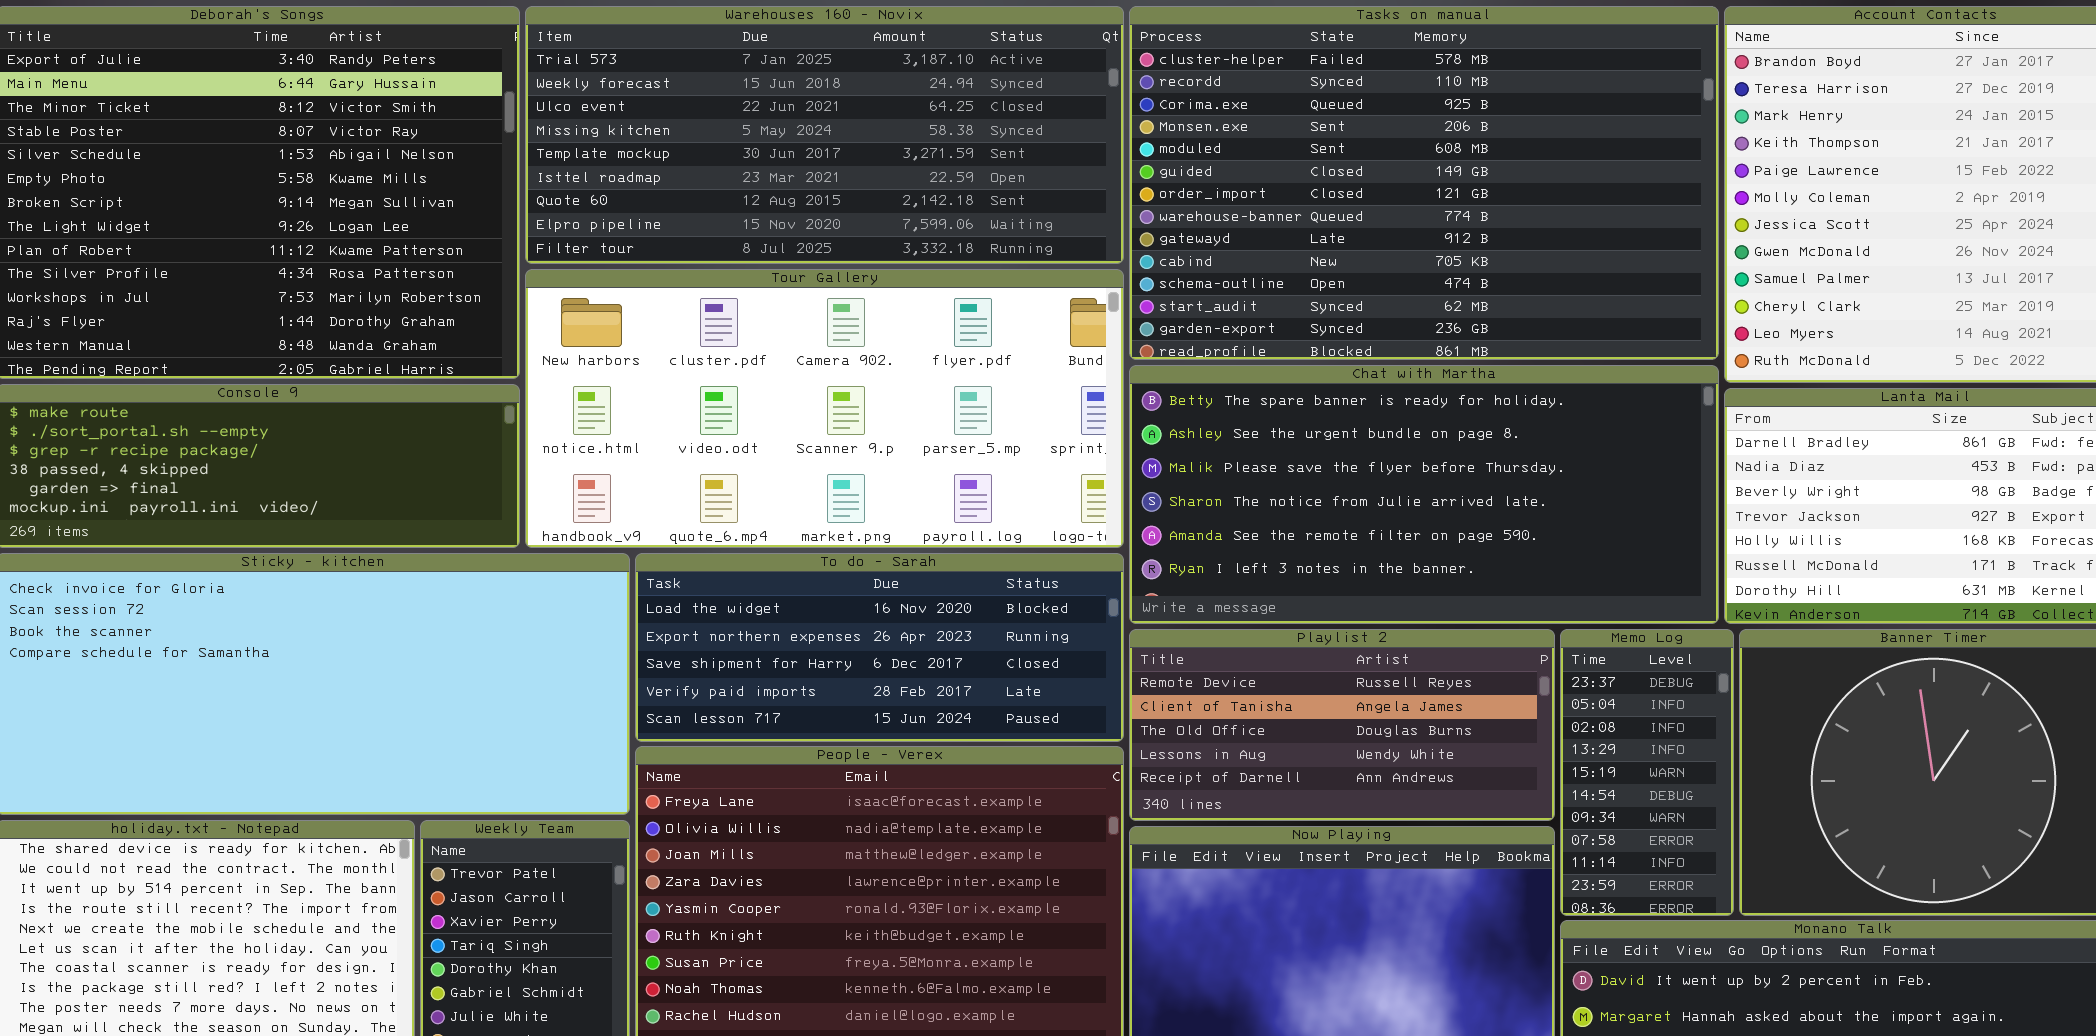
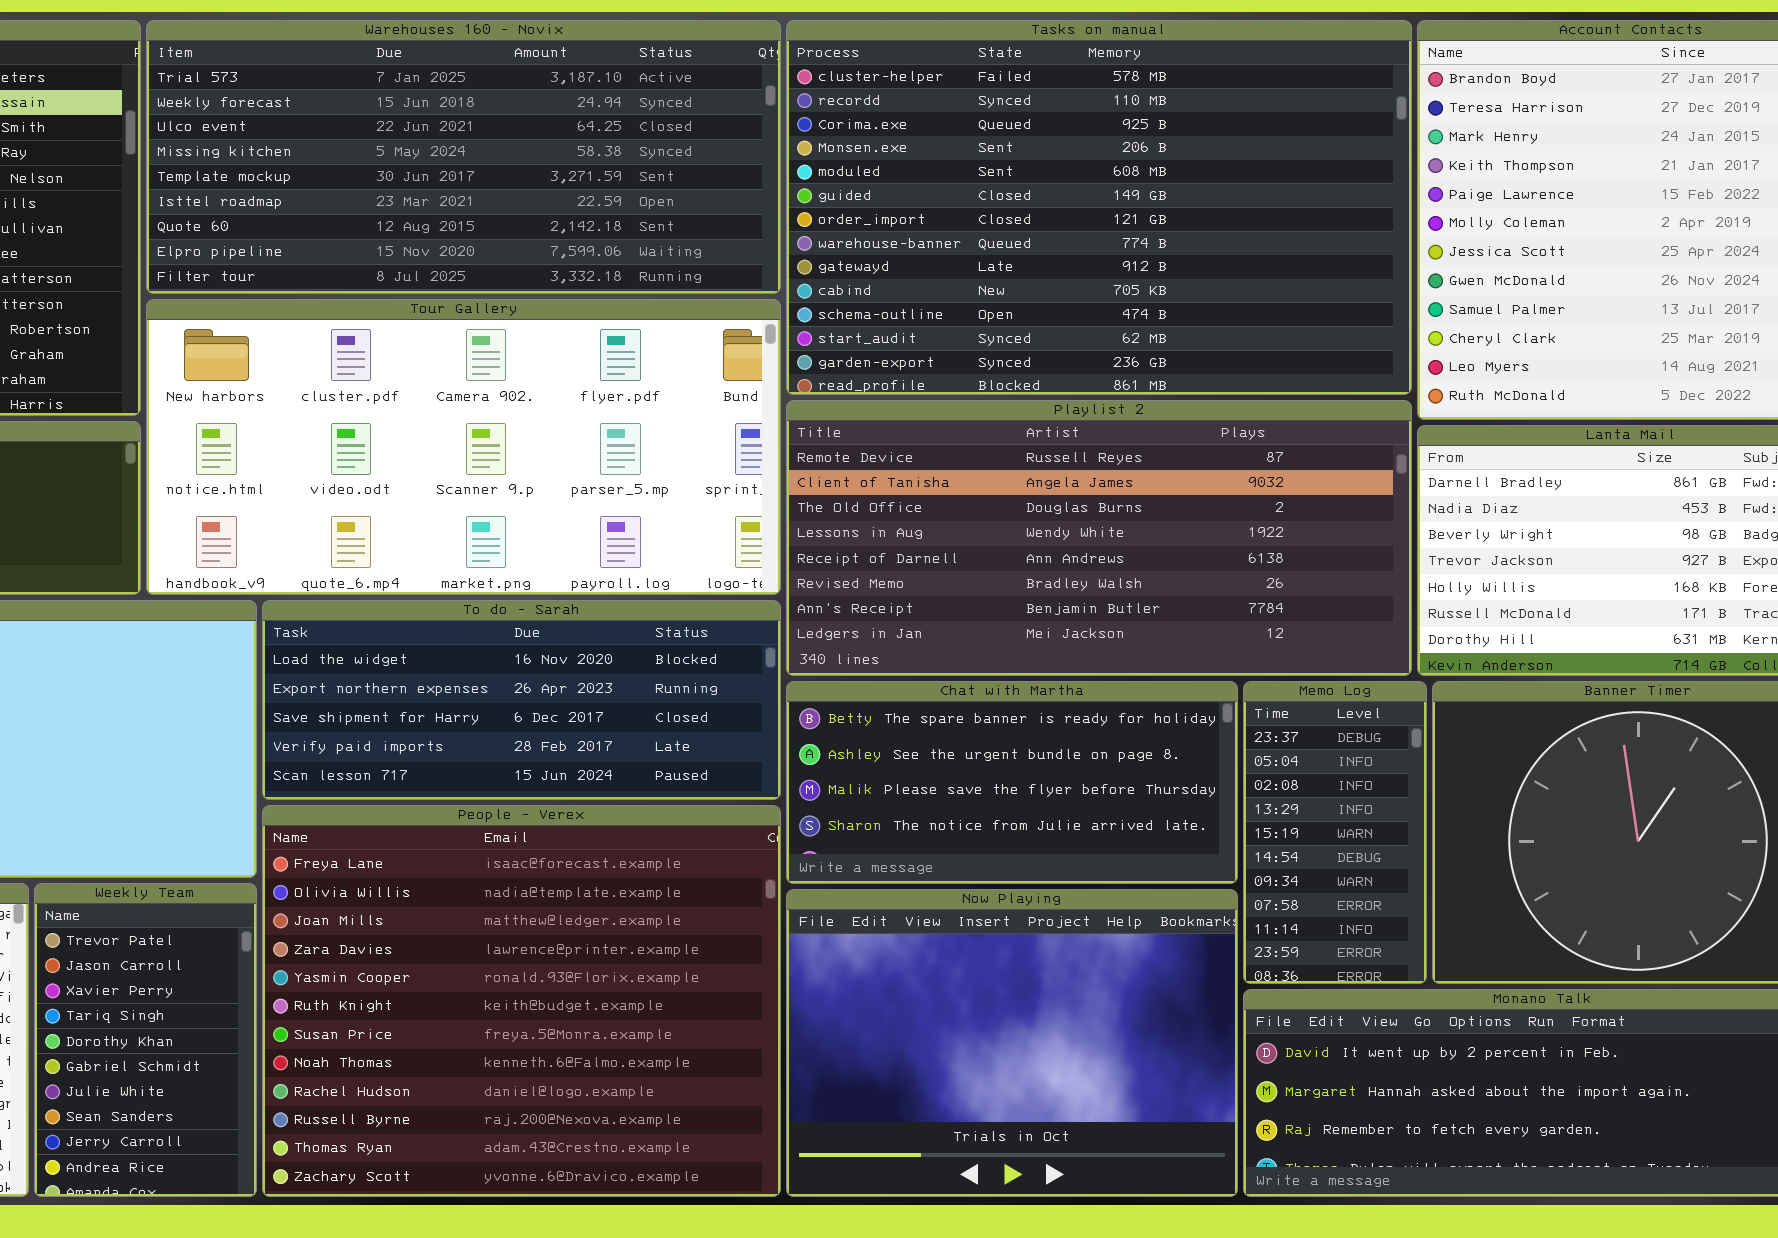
Chat with Martha: [1129,365,1719,624] -> [786,681,1238,884], moved, resized
Playlist 2: [1129,629,1555,821] -> [786,400,1412,676], moved, resized

